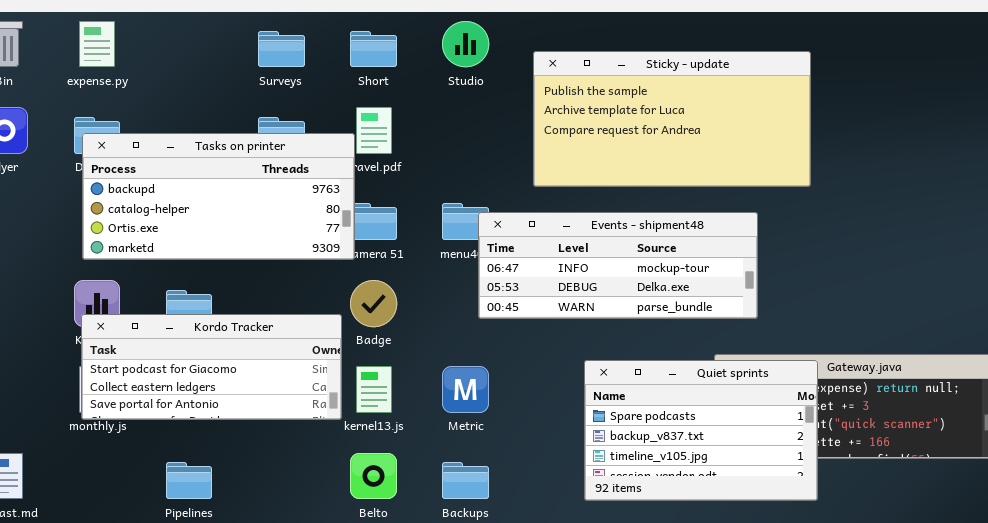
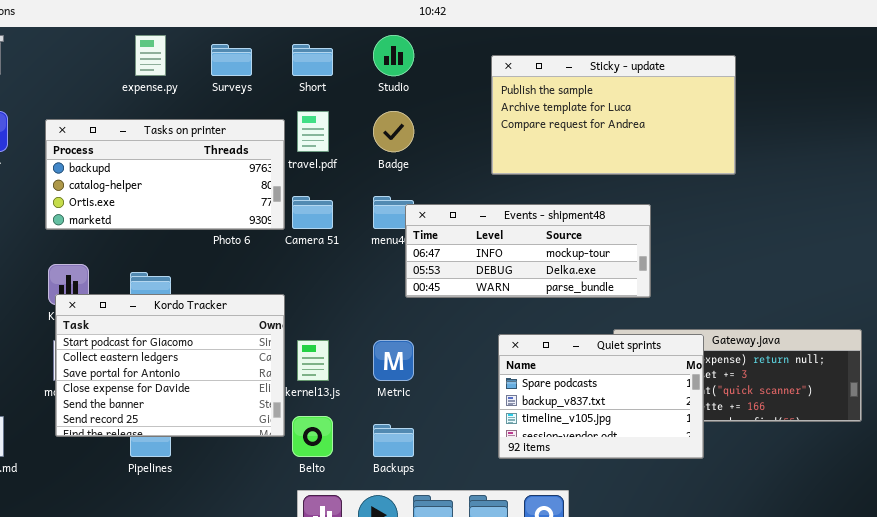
expense.py: [79,21,115,67] -> [135,35,166,76], moved
Sticky - update: [533,51,811,187] -> [491,55,736,175], moved
Tasks on printer: [82,133,355,260] -> [45,119,285,230], moved
Badge: [350,280,397,327] -> [373,111,414,152], moved
Kordo Tracker: [81,314,342,420] -> [55,294,285,437], resized

